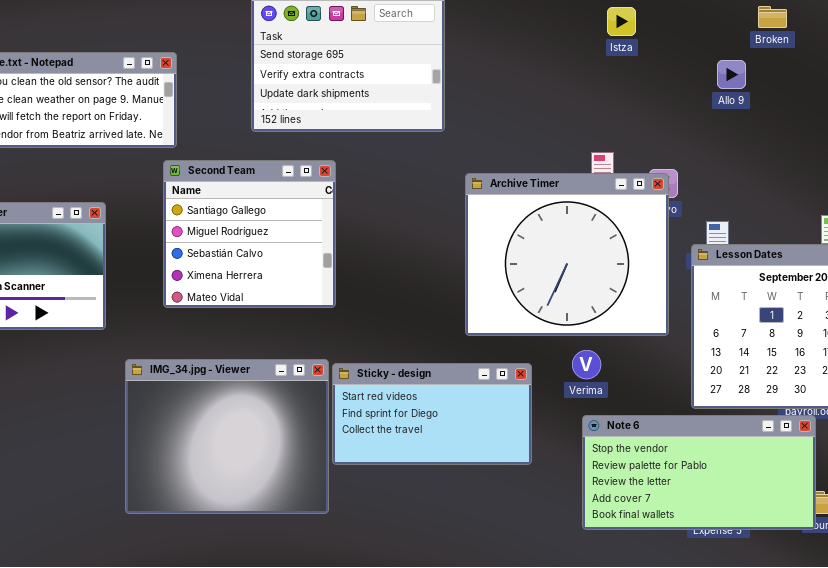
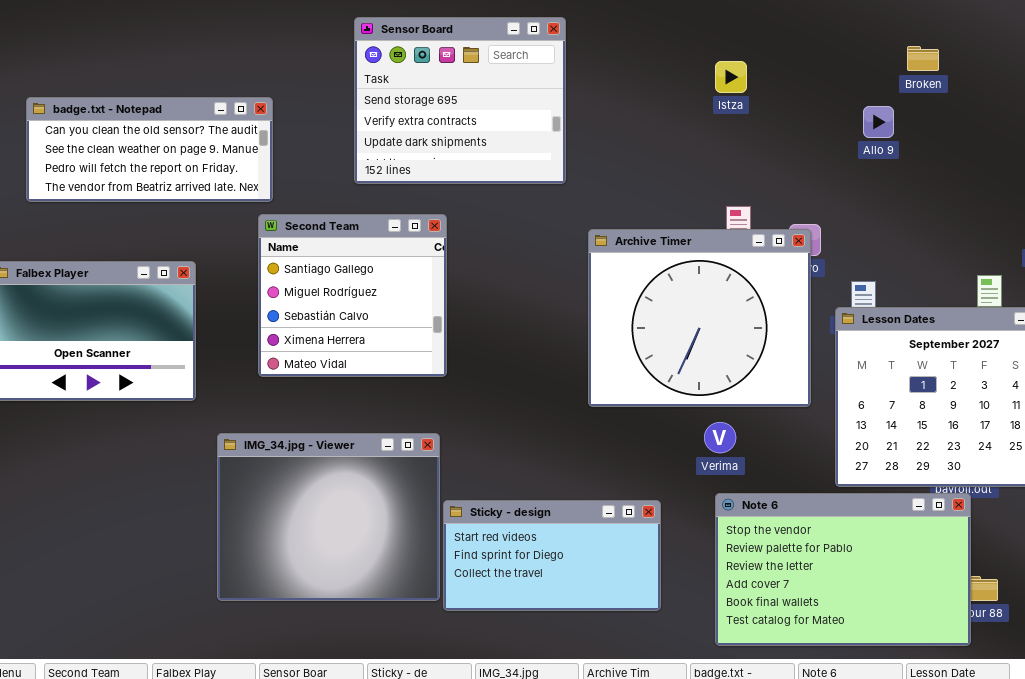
Istza: [607,7,636,36] -> [715,61,747,93], moved
Sticky - design: [332,363,532,465] -> [443,500,661,611], moved
Note 6: [582,415,816,530] -> [715,493,971,646], resized

